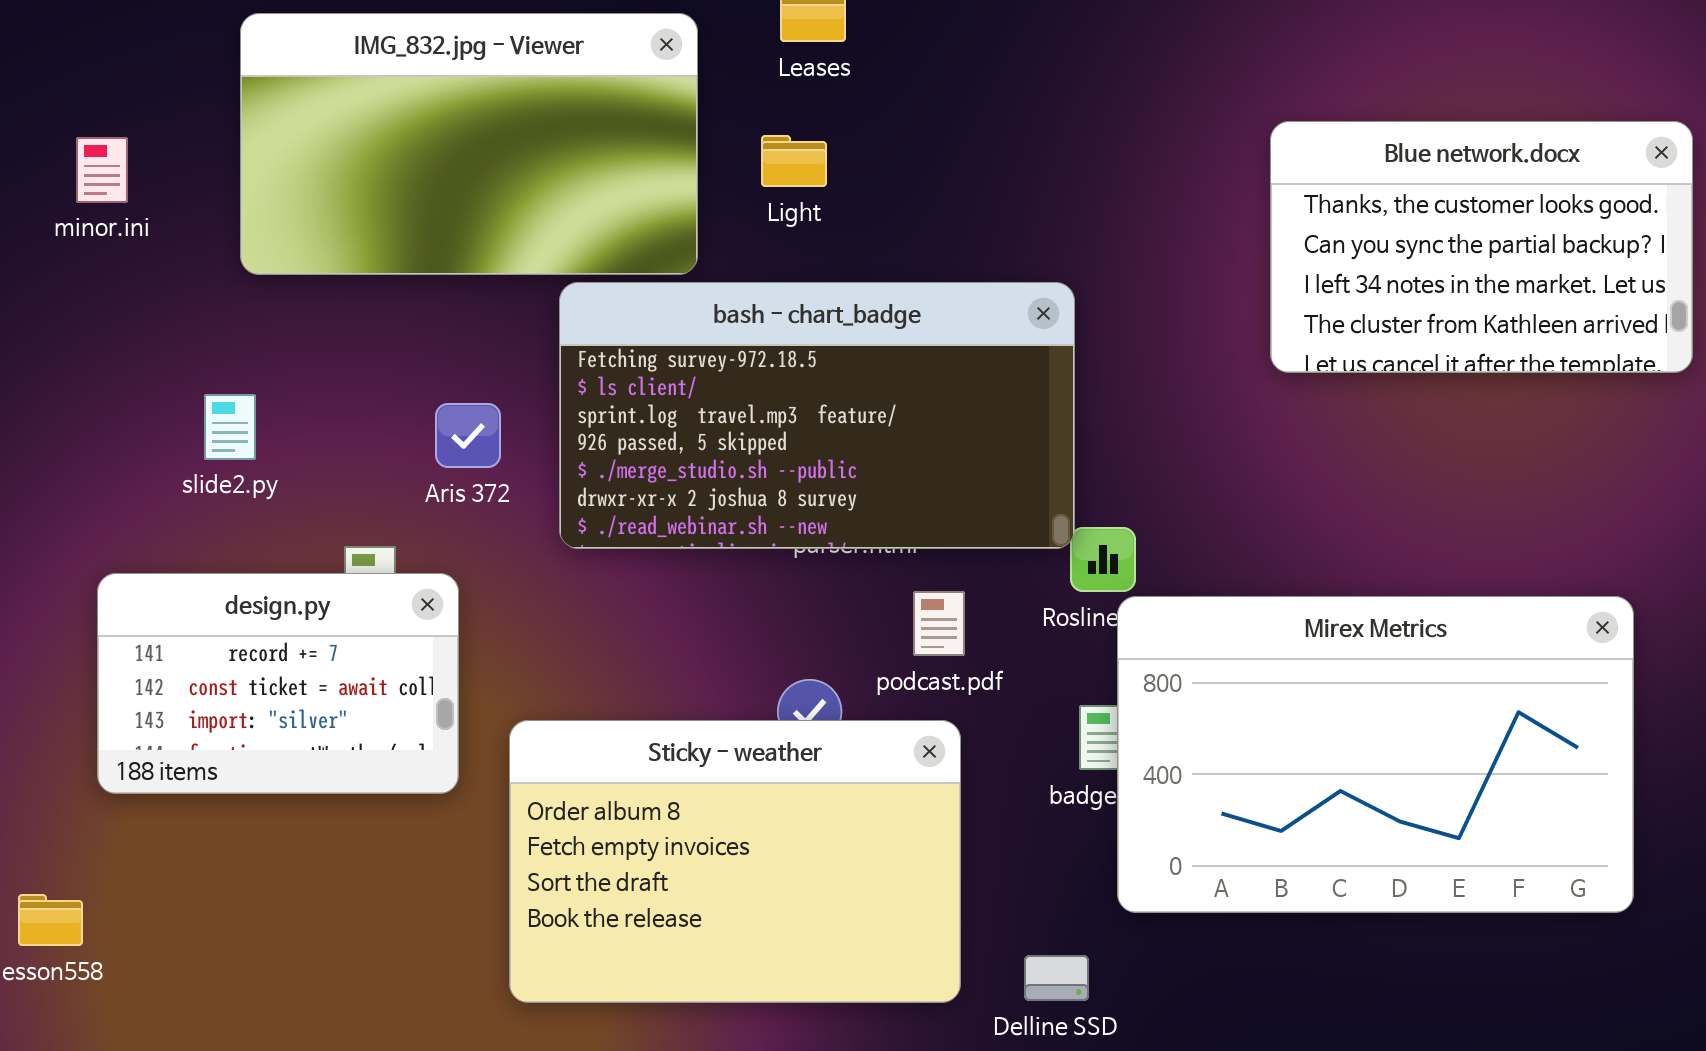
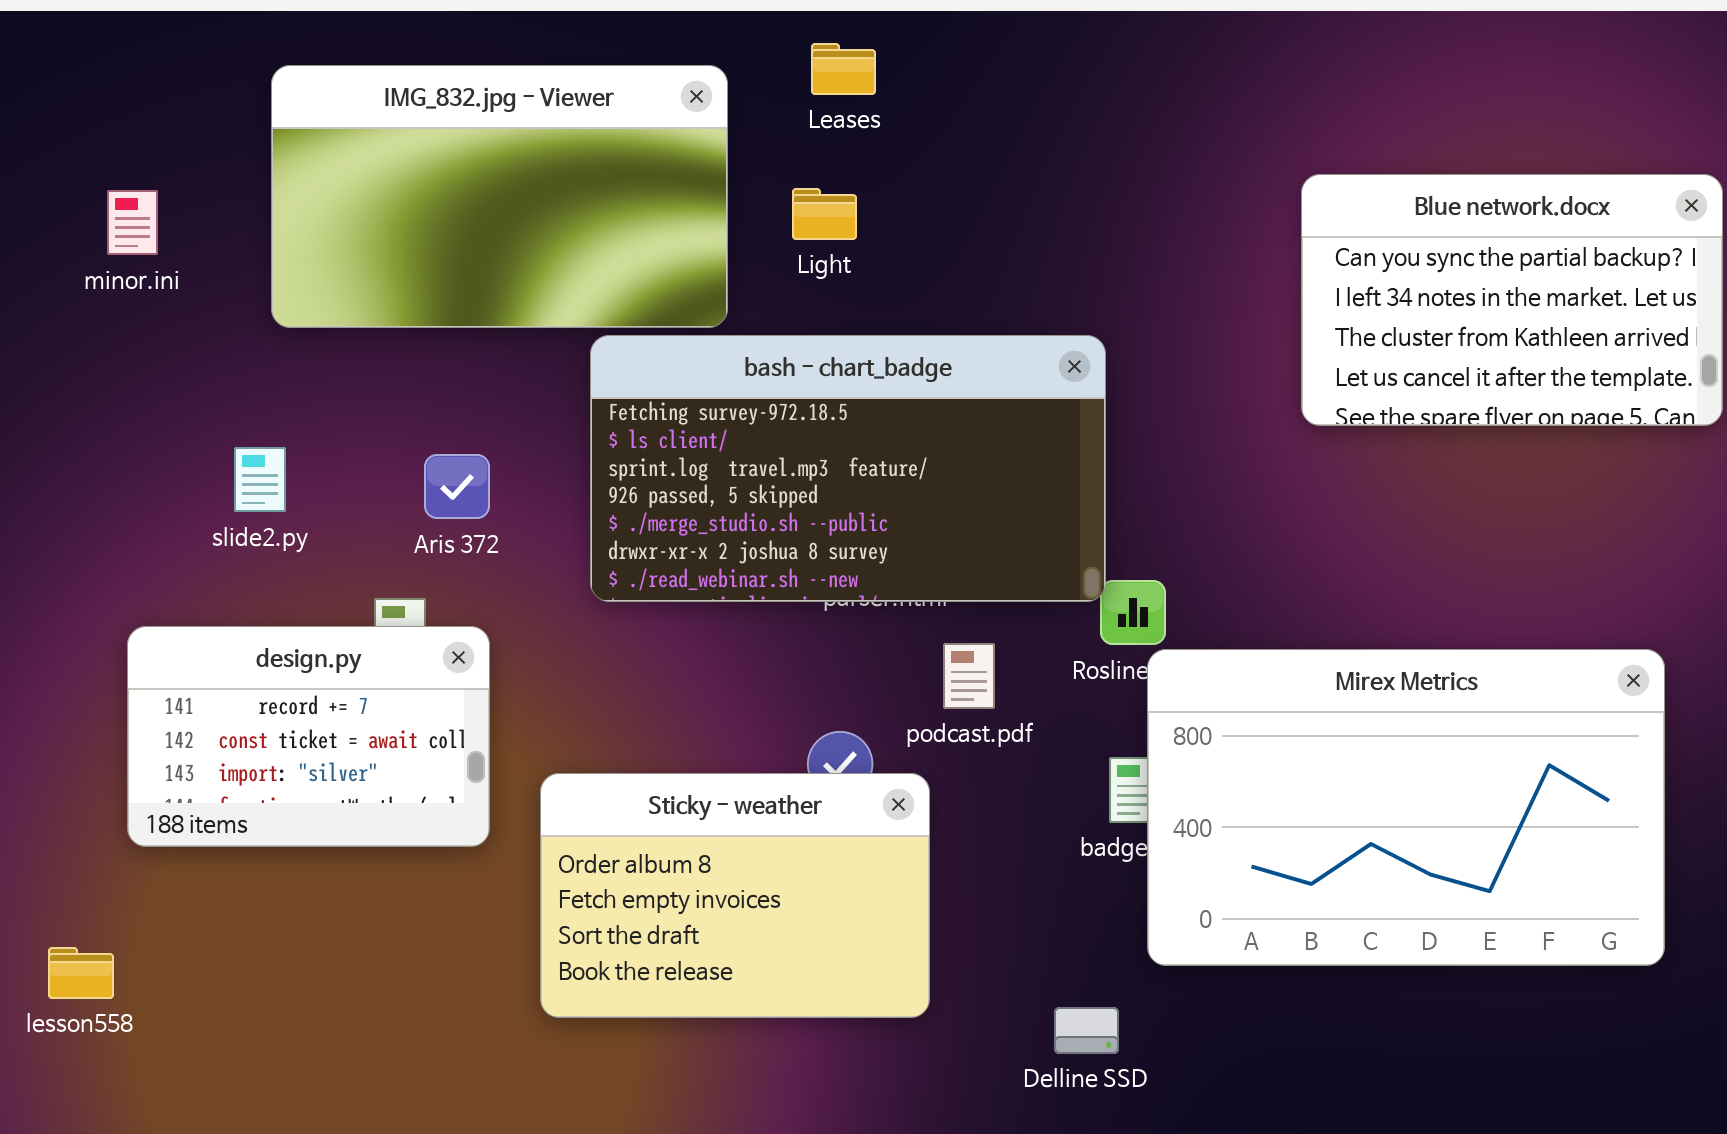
Blue network.docx: [1270,121,1693,373] -> [1301,174,1723,426], scrolled down 1 row
Aris 372: [435,403,501,468] -> [424,454,490,519], moved
Sticky - weather: [509,720,961,1003] -> [540,773,930,1018], resized

